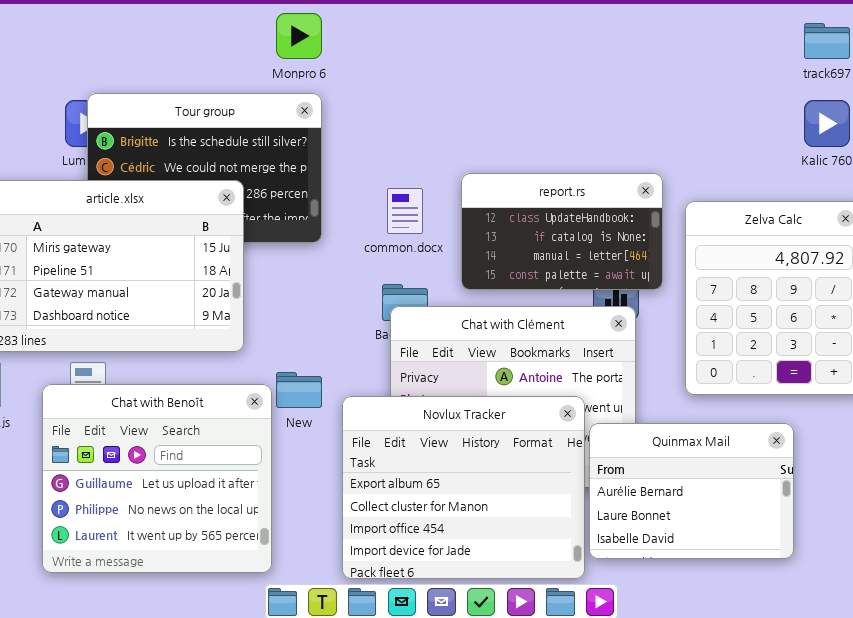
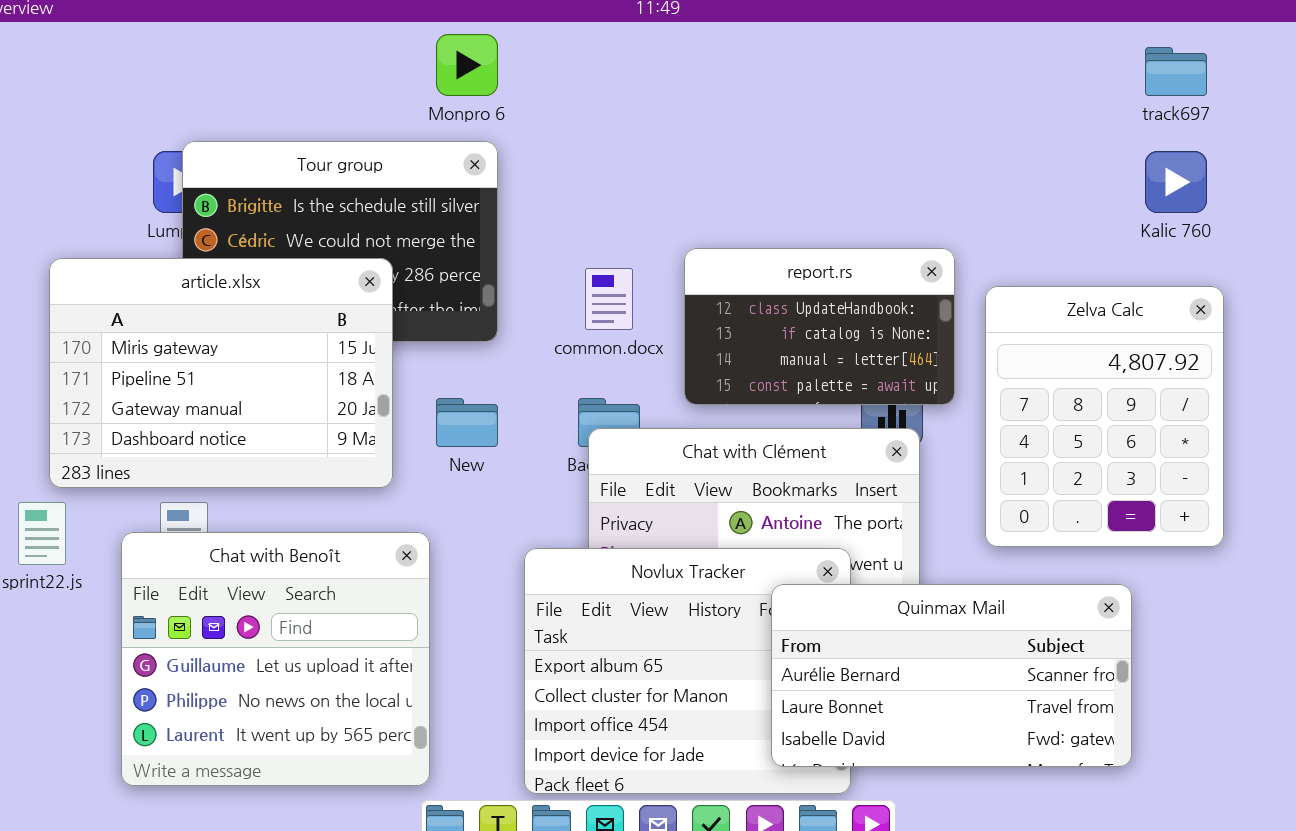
New: [276,372,322,408] -> [436,398,498,447], moved
Quinmax Mail: [589,423,794,559] -> [771,584,1132,767], resized

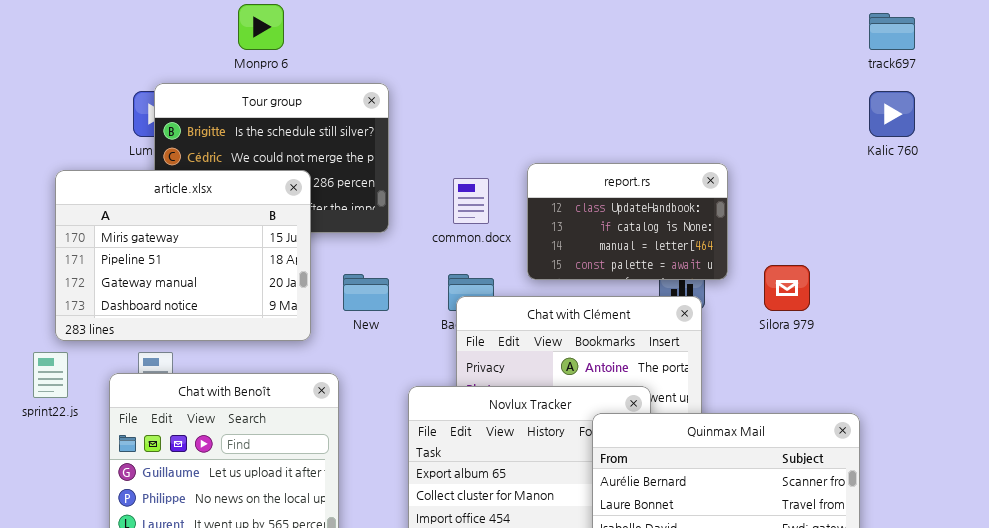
Monpro 6: [436,34,498,96] -> [238,4,284,50], moved
Zelva Calc: [985,286,1224,547] -> none, closed

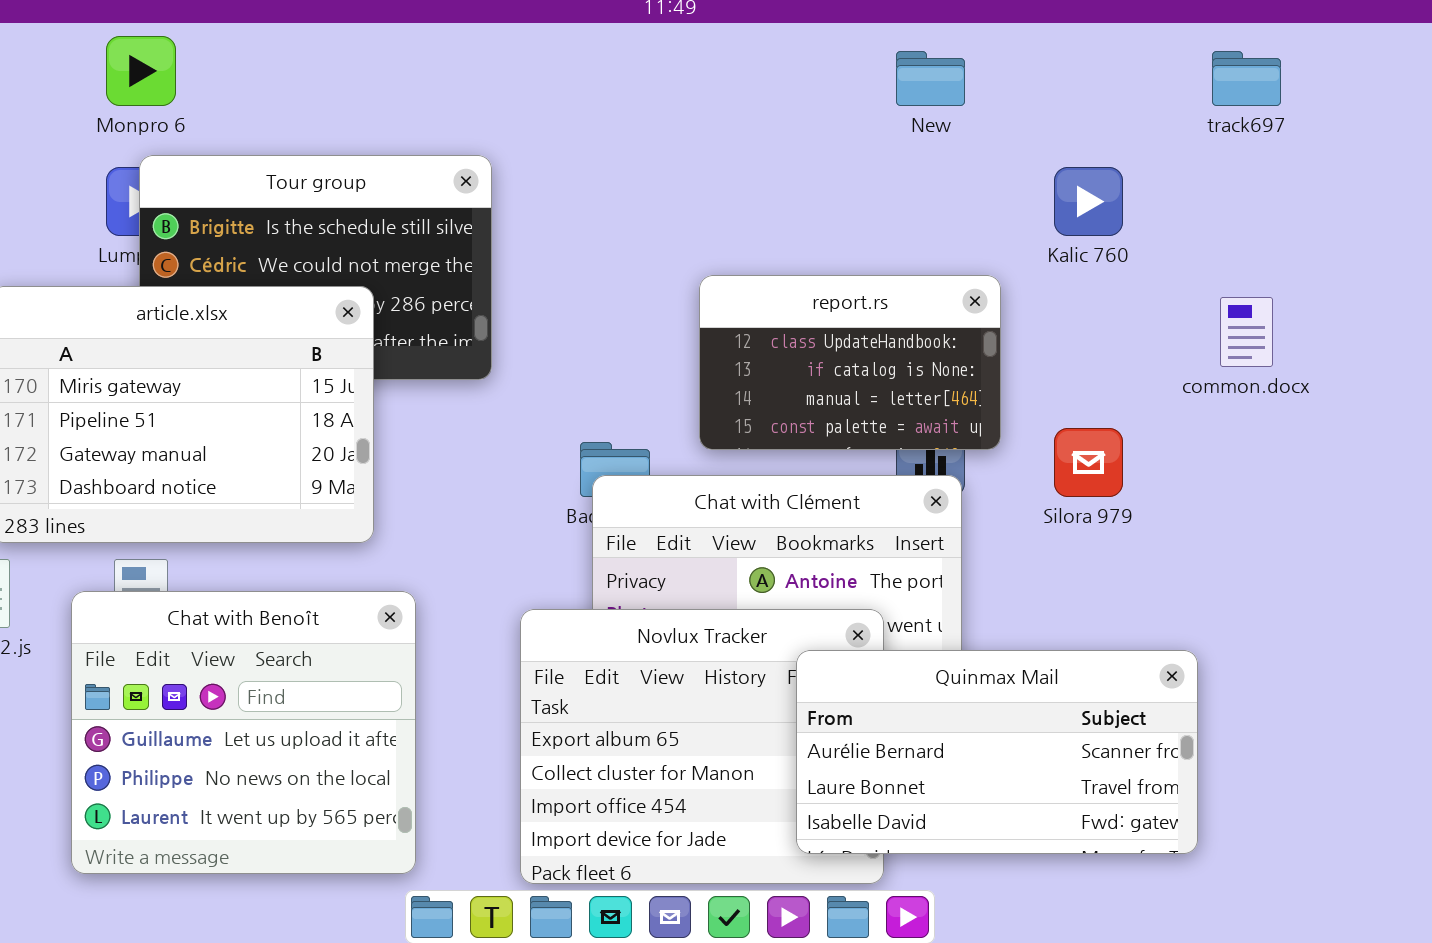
Monpro 6: [238,4,284,50] -> [106,36,176,106], moved
Kalic 760: [869,91,915,137] -> [1054,167,1123,236], moved
common.docx: [453,178,489,224] -> [1220,297,1273,367], moved
New: [343,274,389,311] -> [896,51,965,106], moved

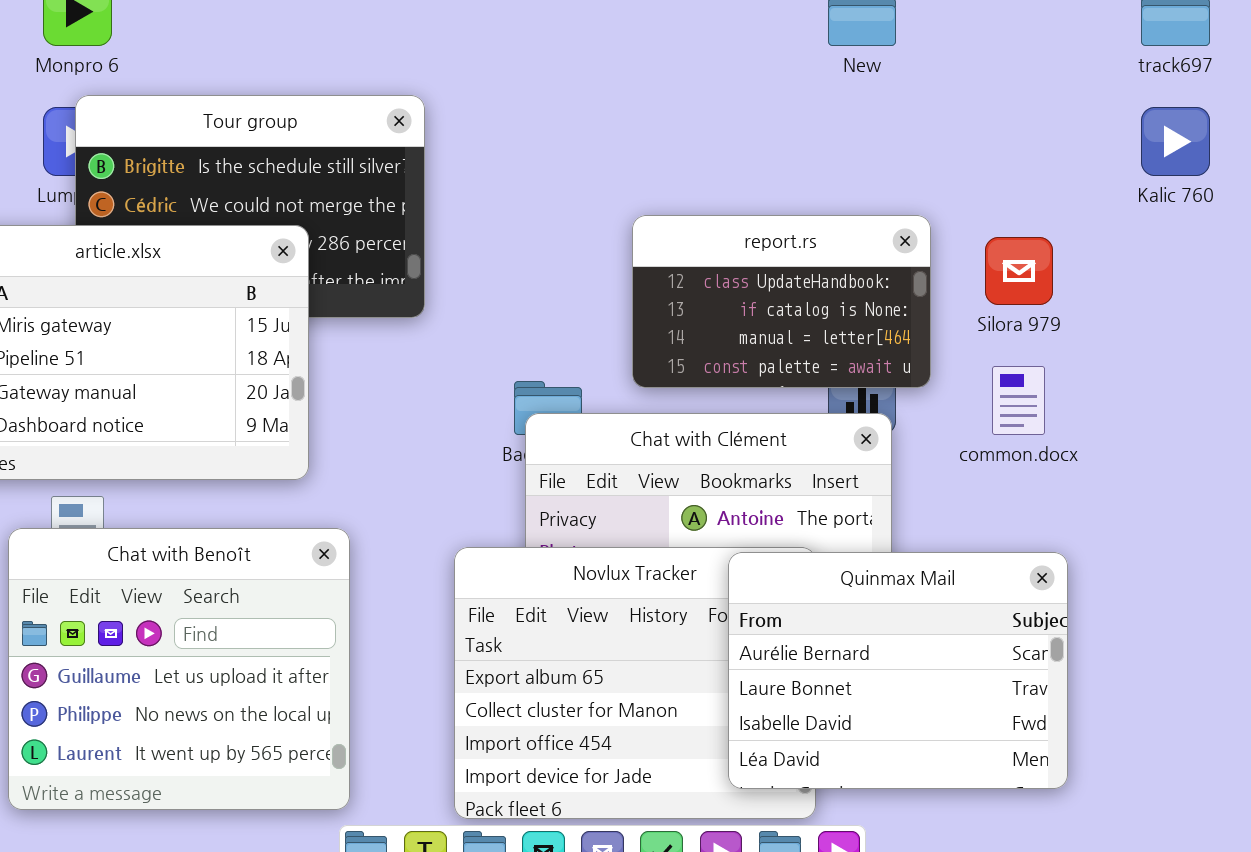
Kalic 760: [1054,167,1123,236] -> [1141,107,1210,176], moved
common.docx: [1220,297,1273,367] -> [992,366,1045,435], moved
Silora 979: [1054,428,1123,497] -> [985,237,1053,305], moved
Quinmax Mail: [796,650,1198,854] -> [728,552,1068,789], resized

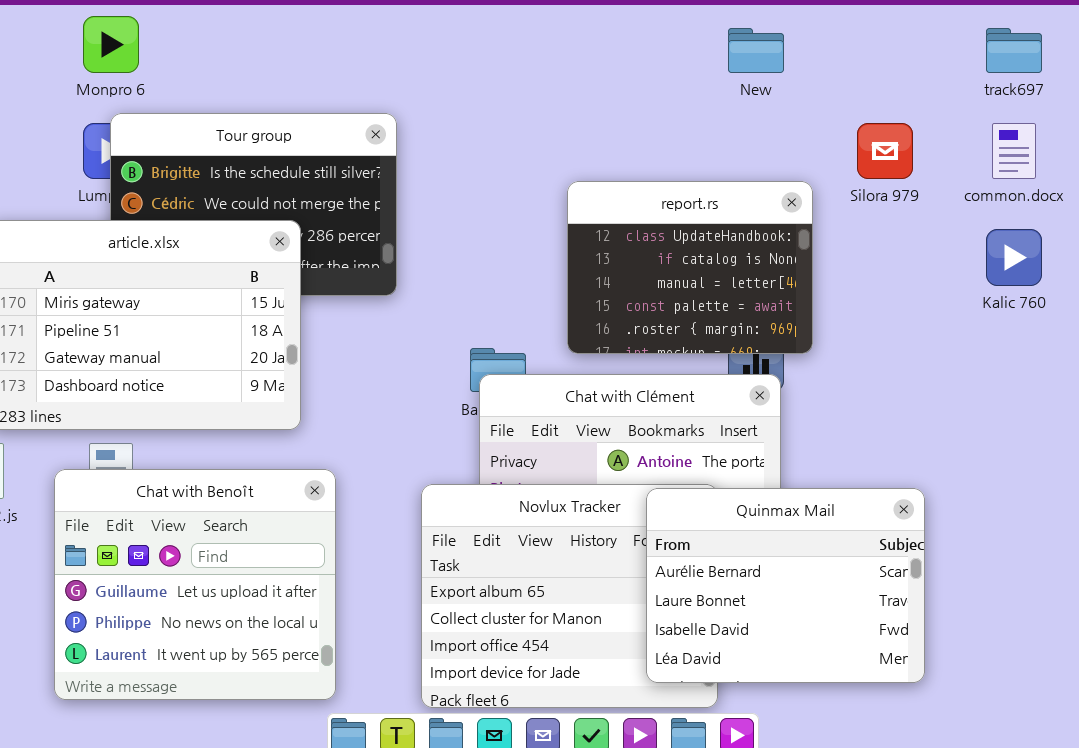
Kalic 760: [1141,107,1210,176] -> [986,229,1042,286], moved
report.rs: [632,215,931,388] -> [567,181,813,354], resized
Silora 979: [985,237,1053,305] -> [857,123,913,179], moved
common.docx: [992,366,1045,435] -> [992,123,1036,179], moved

